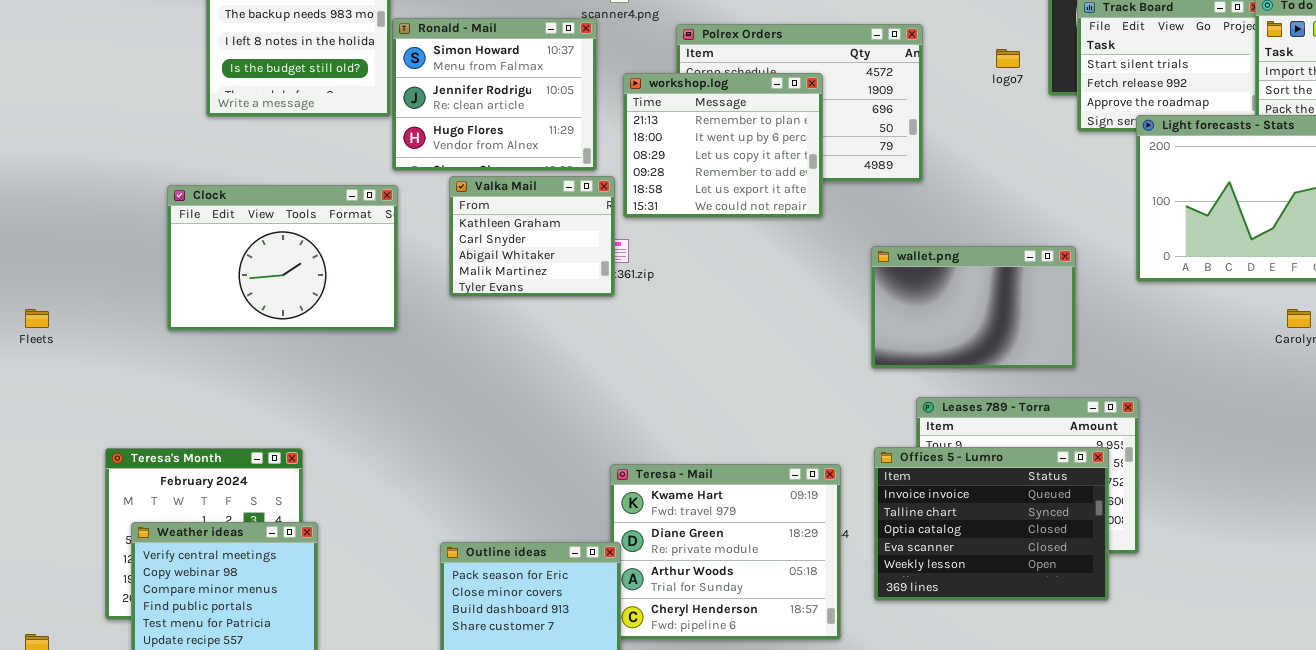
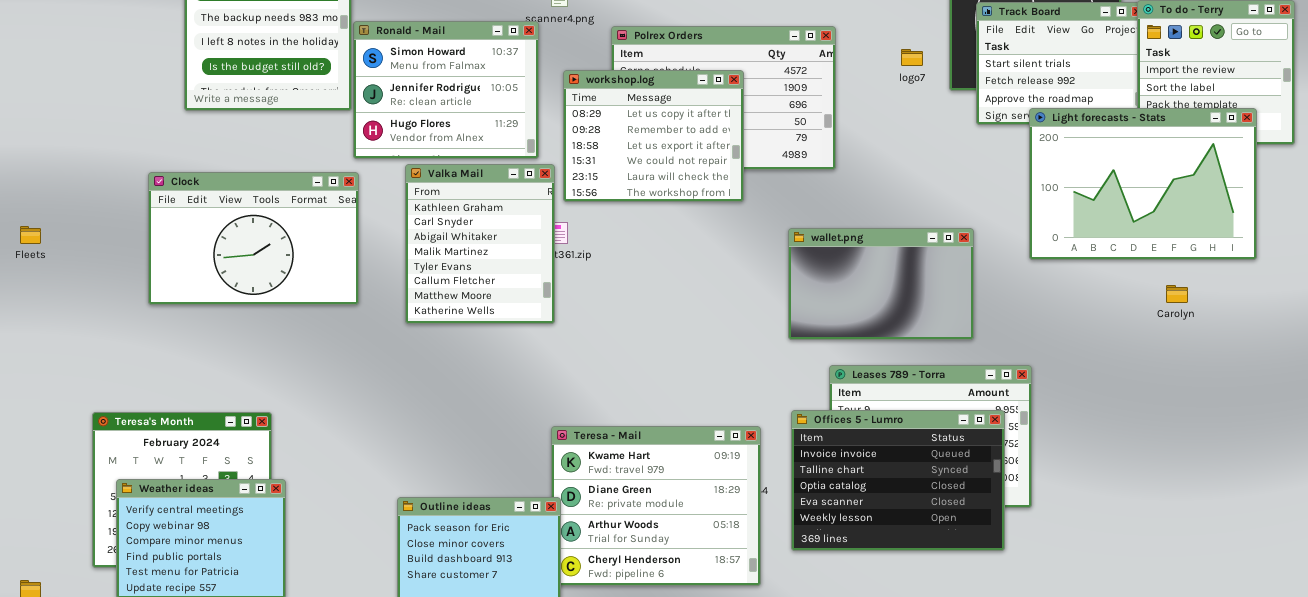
workshop.log: [623,73,823,218] -> [563,70,744,202], scrolled down 2 rows
Valka Mail: [449,176,615,297] -> [405,164,555,324], resized
Fleets: [25,309,49,328] -> [20,226,41,244], moved

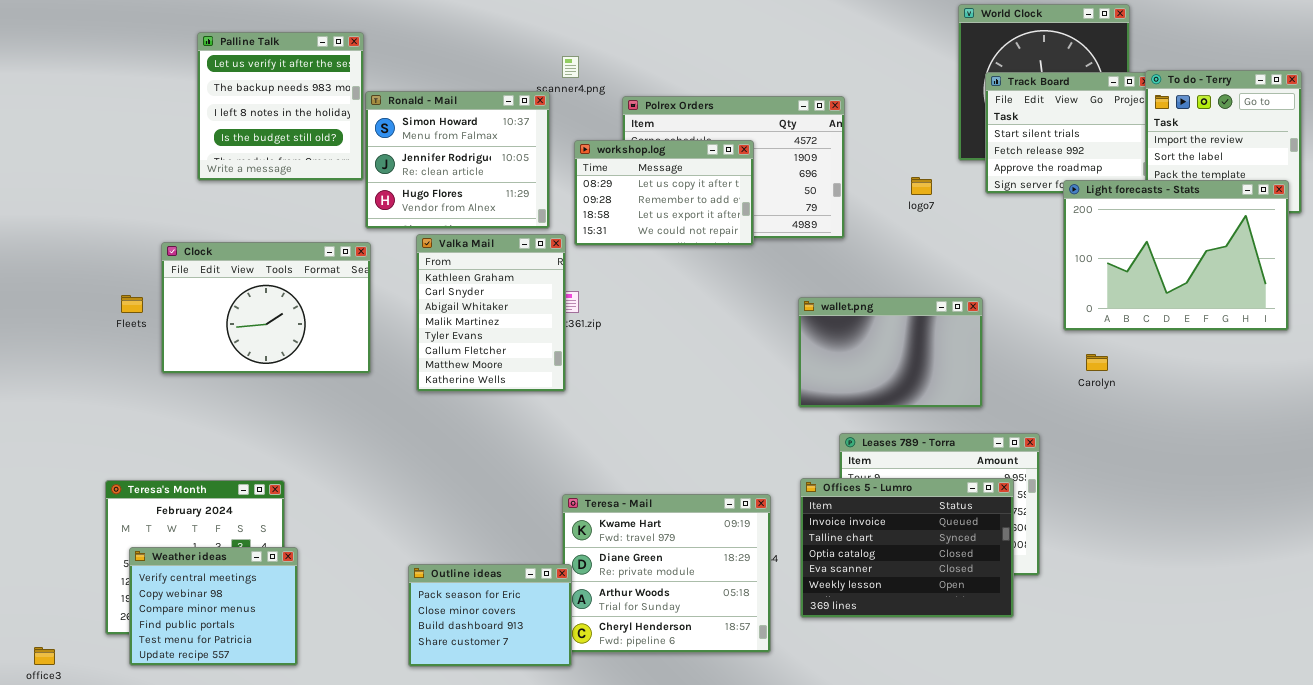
logo7: [901,49,923,66] -> [911,177,932,195], moved
workshop.log: [563,70,744,202] -> [574,140,754,246], resized
Light forecasts - Stats: [1029,108,1257,260] -> [1063,180,1289,331], moved
Fleets: [20,226,41,244] -> [121,295,143,313], moved
Carolyn: [1166,285,1188,303] -> [1086,354,1108,371], moved

